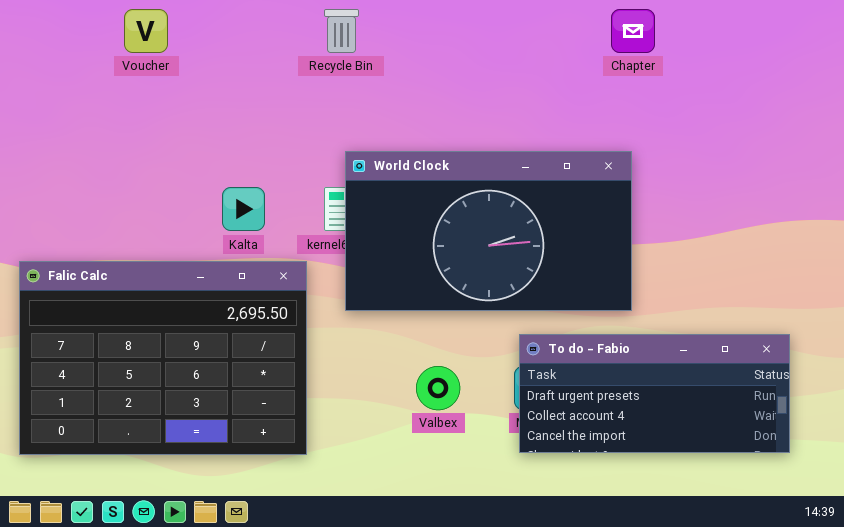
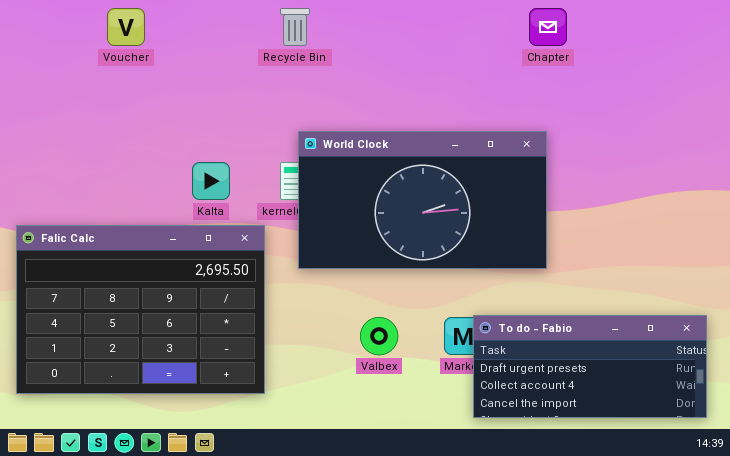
To do - Fabio: [519,334,790,453] -> [473,315,707,418], moved

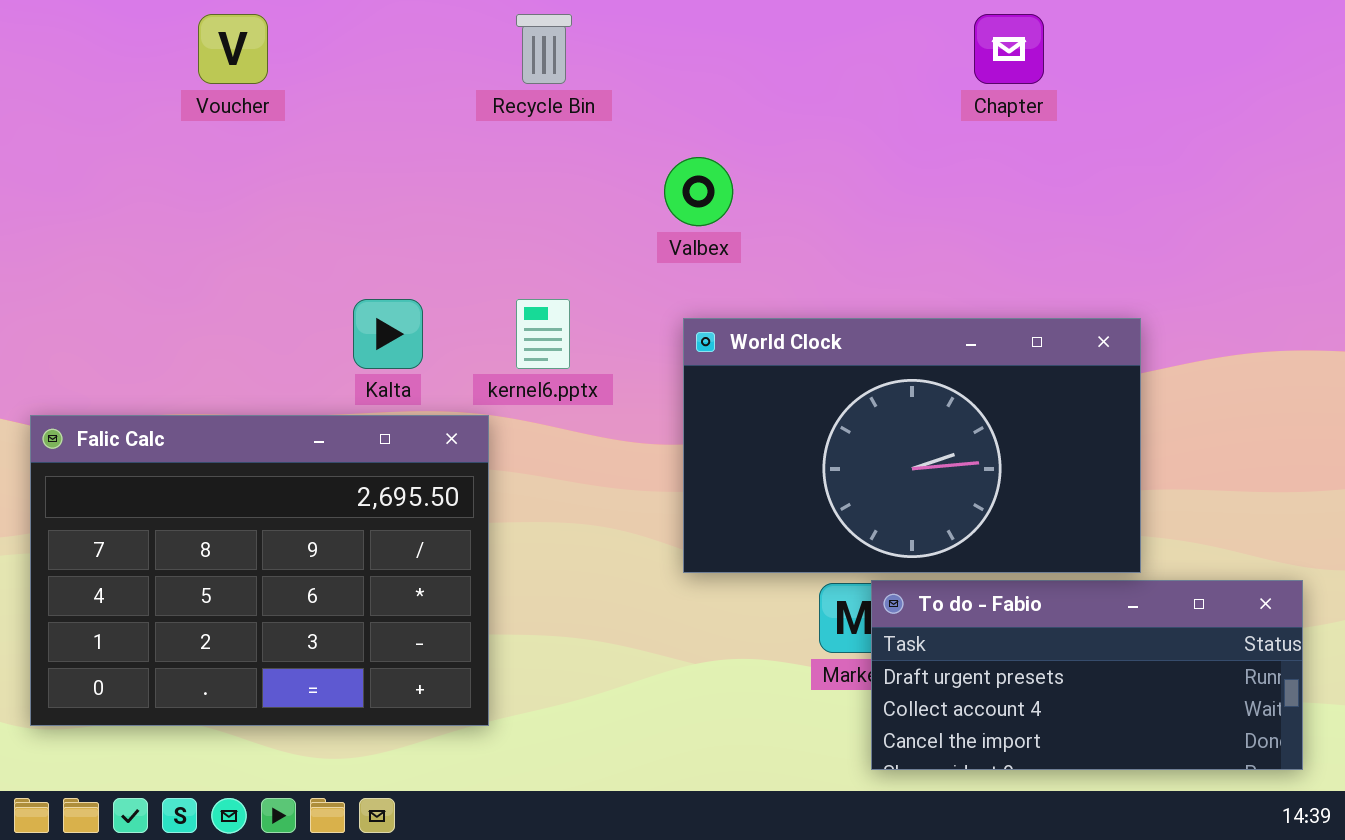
World Clock: [298,131,547,269] -> [683,318,1141,573], moved
Valbex: [360,317,398,355] -> [664,157,733,226], moved

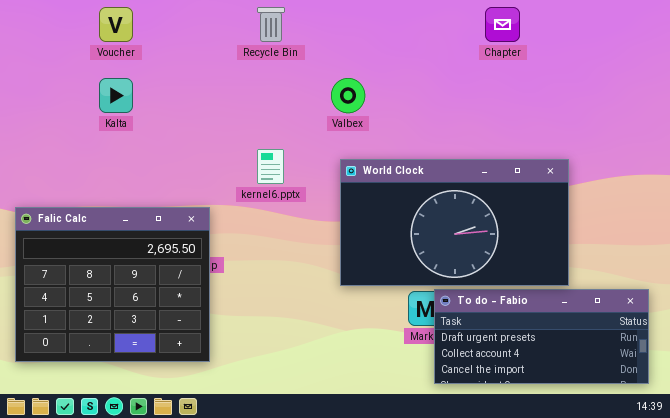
Kalta: [353,299,423,369] -> [99,78,133,113], moved
Falic Calc: [30,415,489,726] -> [15,207,210,362], resized

